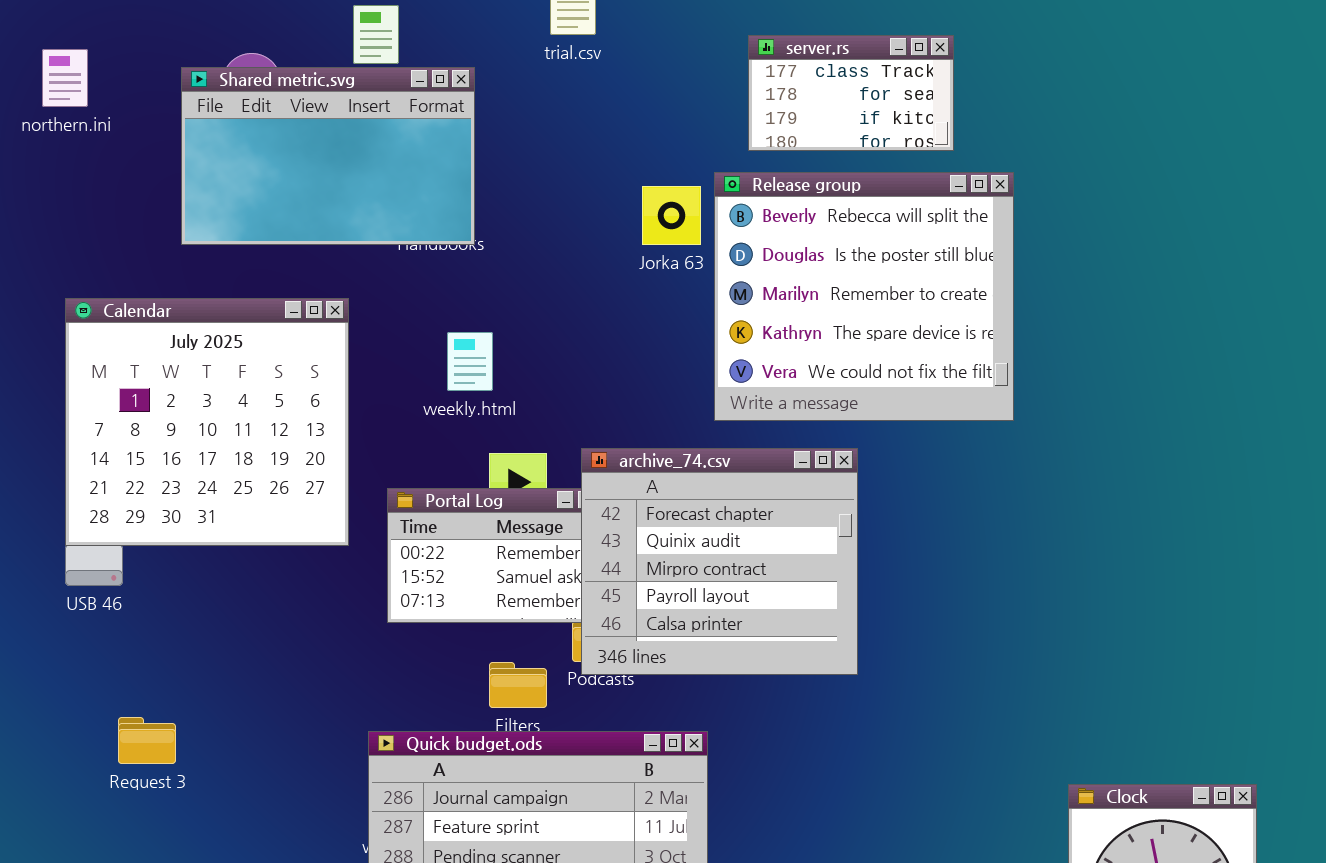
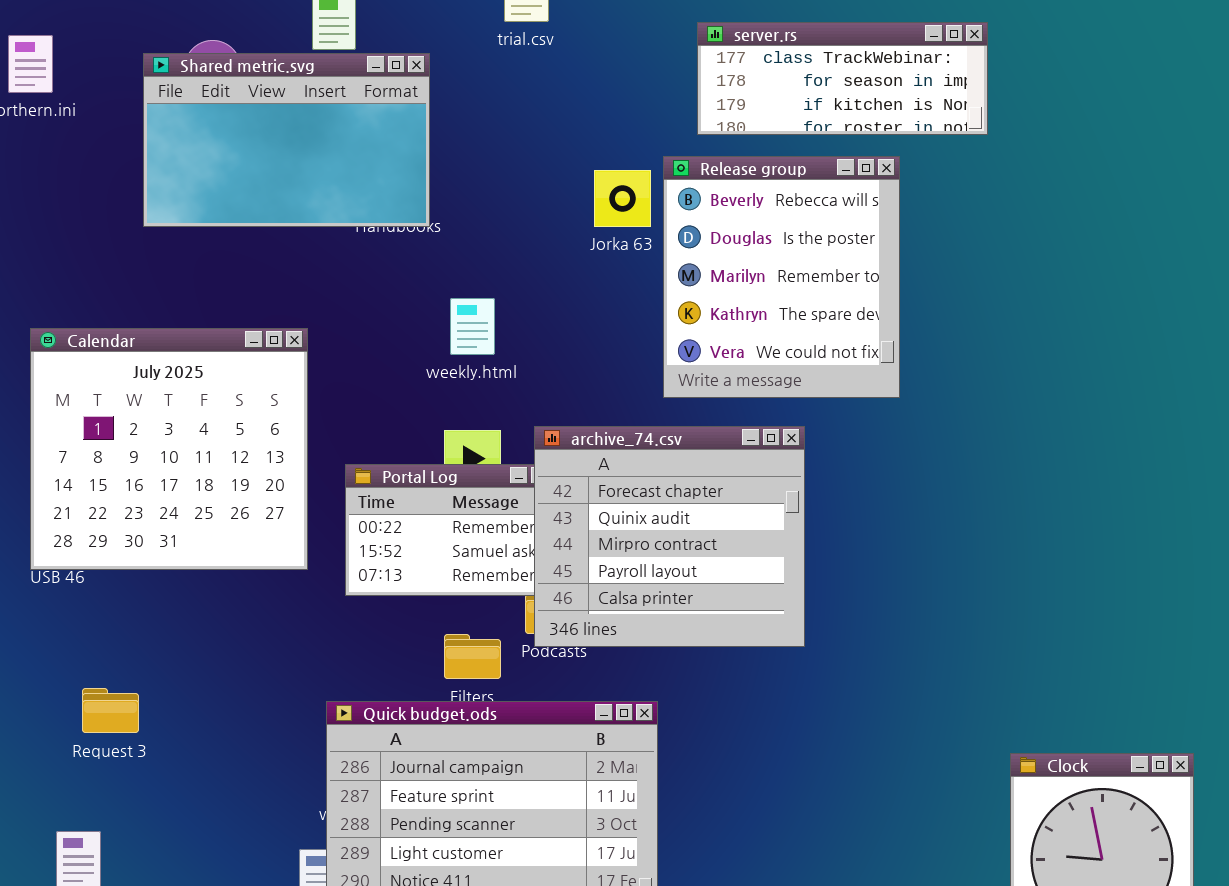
server.rs: [748,35,954,151] -> [697,22,988,135], resized
Release group: [714,172,1014,421] -> [663,156,900,398], resized
Calendar: [65,298,349,546] -> [30,328,308,570], moved
weekly.html: [447,332,493,391] -> [450,298,495,355], moved

